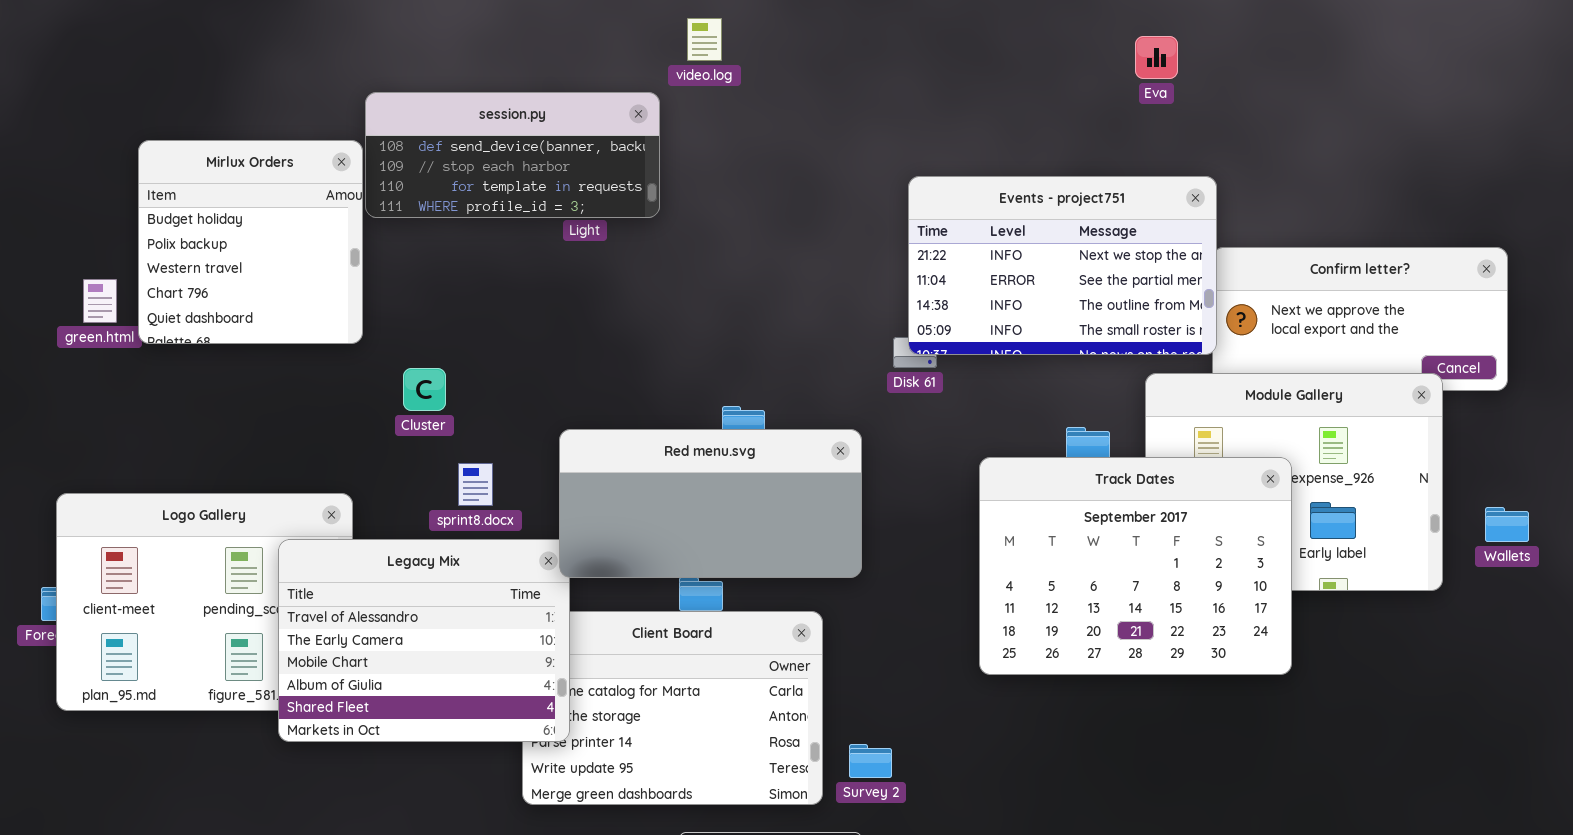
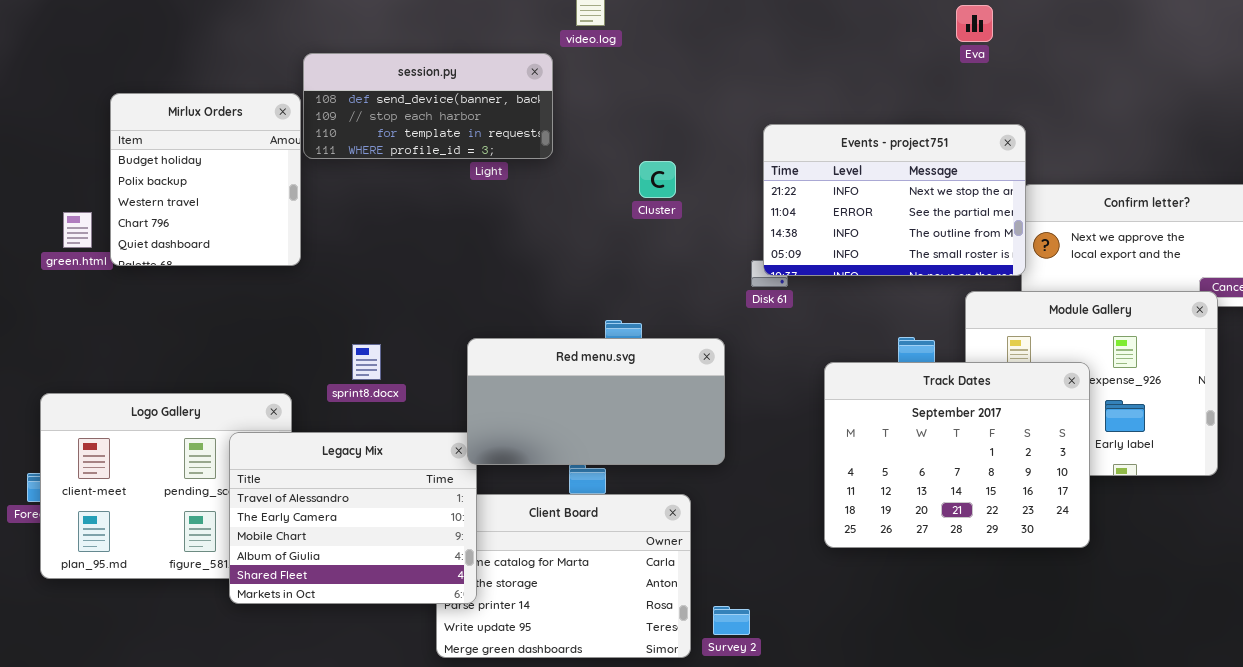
Cluster: [403,368,446,411] -> [639,161,676,198], moved
sprint8.docx: [458,463,493,506] -> [352,344,381,380], moved

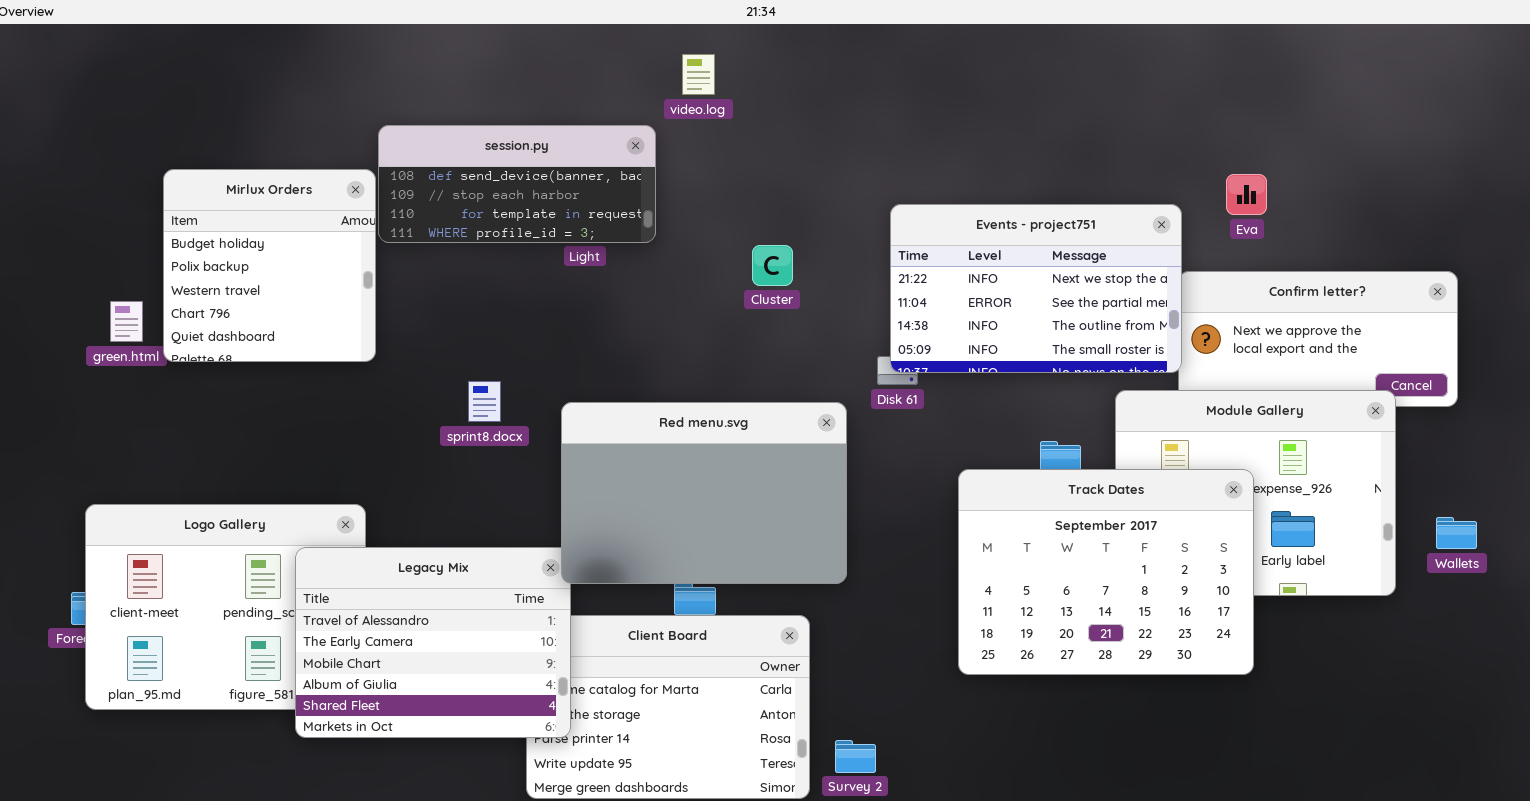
Eva: [956,5,993,42] -> [1226,174,1267,215], moved
Red menu.svg: [467,338,725,465] -> [561,402,847,584], resized
sprint8.docx: [352,344,381,380] -> [468,381,501,422], moved

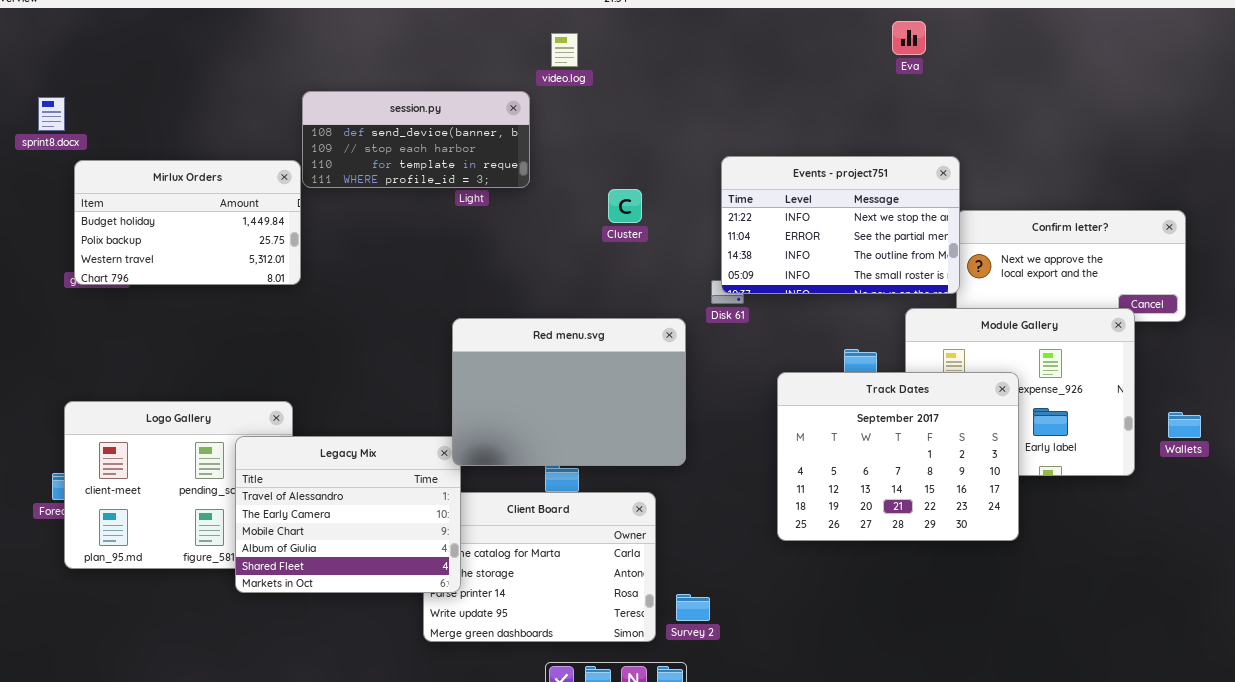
Mirlux Orders: [163,169,376,362] -> [74,160,301,285], resized
Eva: [1226,174,1267,215] -> [892,21,926,55], moved
sprint8.docx: [468,381,501,422] -> [38,97,65,131], moved

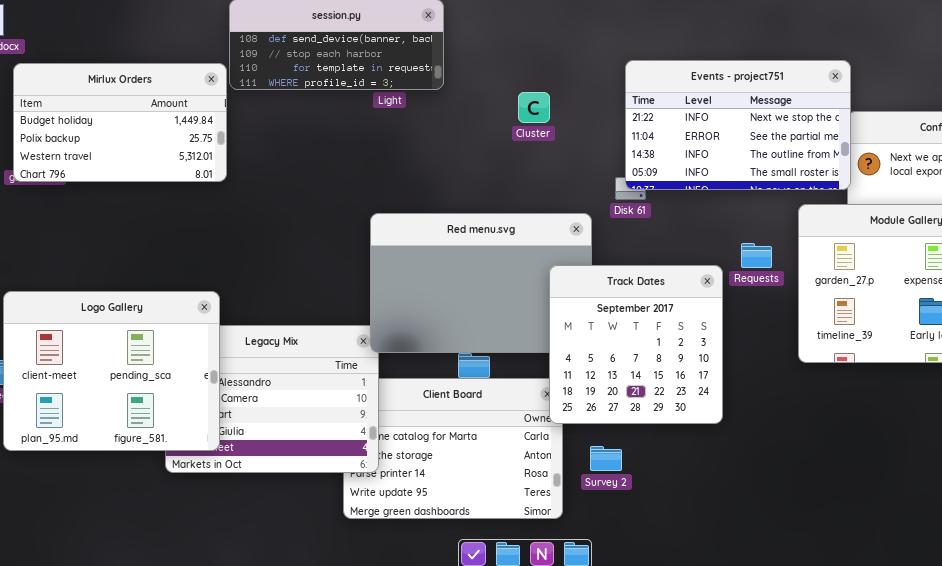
Track Dates: [777,372,1019,541] -> [549,265,723,424], moved, resized
Logo Gallery: [64,401,293,569] -> [3,291,220,451], raised
Survey 2: [676,594,710,621] -> [590,446,622,471], moved

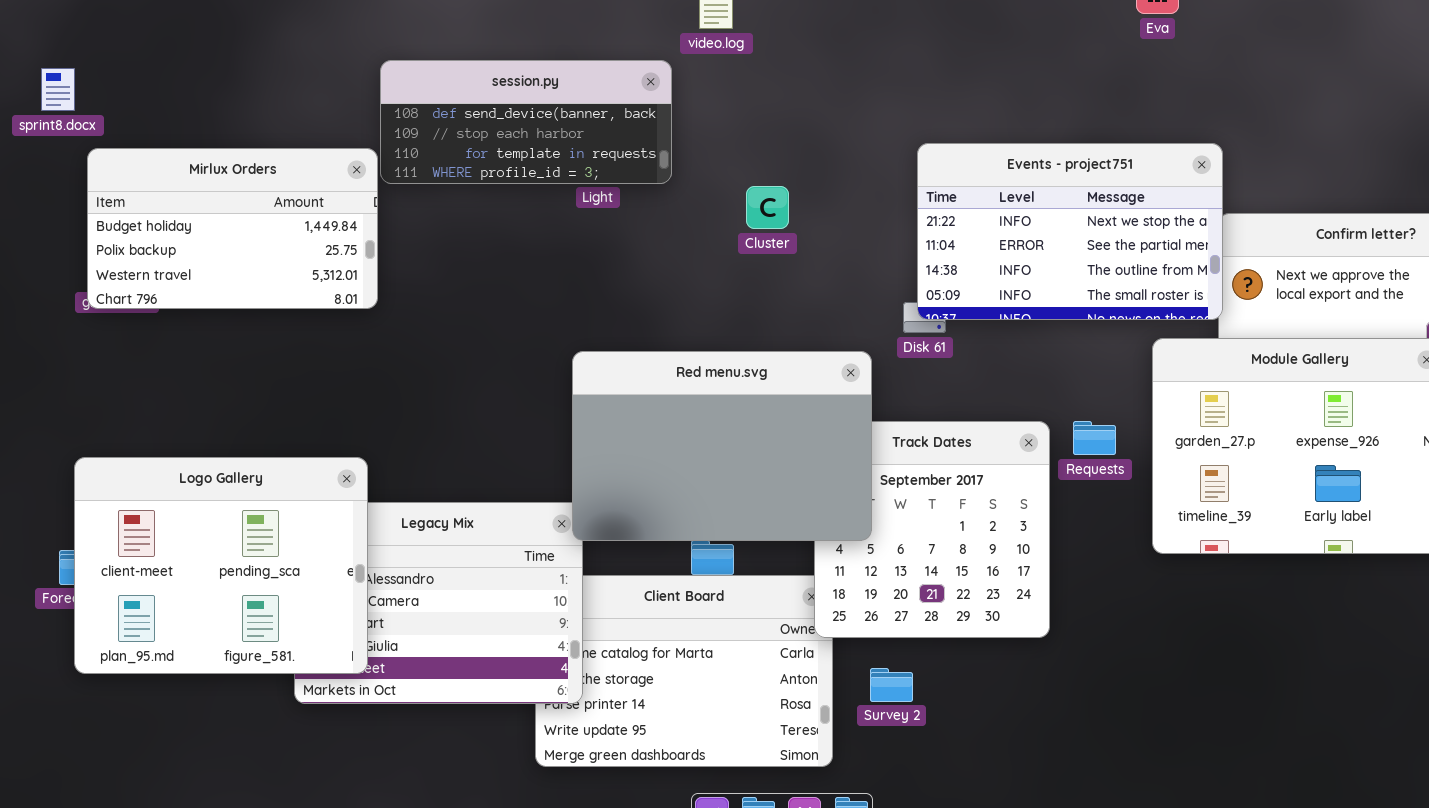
Cluster: [518,92,550,123] -> [746,186,789,229], moved
Red menu.svg: [370,213,592,353] -> [572,351,872,541], raised
Requests: [741,243,772,268] -> [1073,421,1116,455], moved

